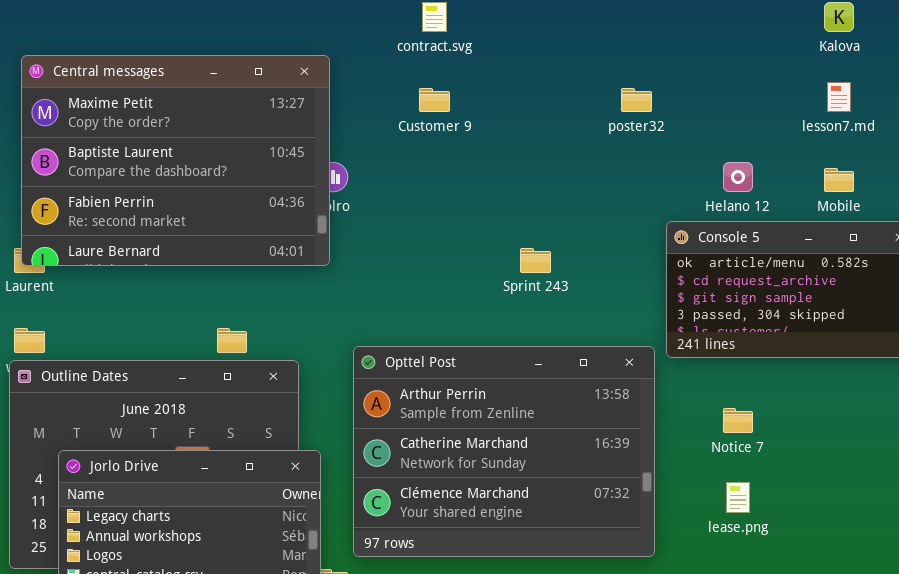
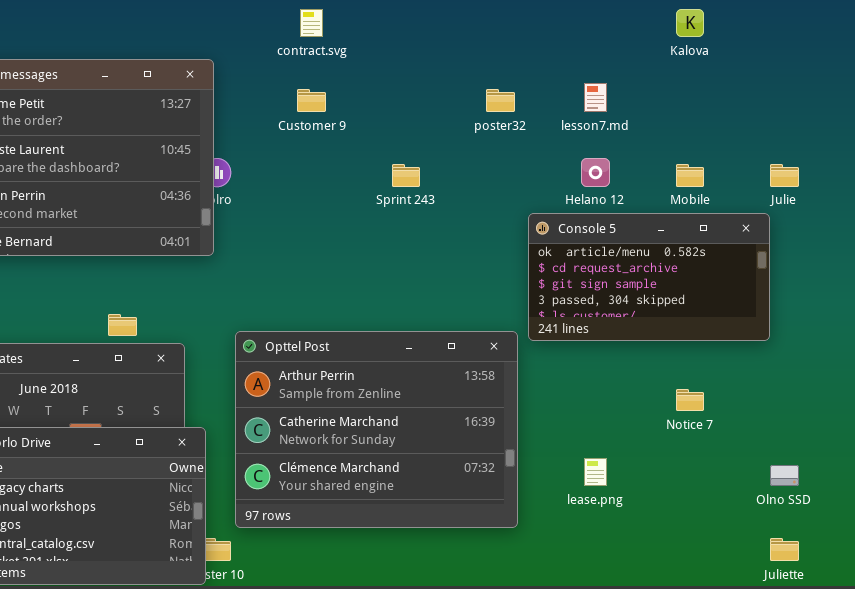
lesson7.md: [827,82,851,112] -> [584,83,607,112], moved
Sprint 243: [520,248,551,273] -> [392,164,420,187], moved
Notice 7: [723,408,753,433] -> [676,389,704,411], moved

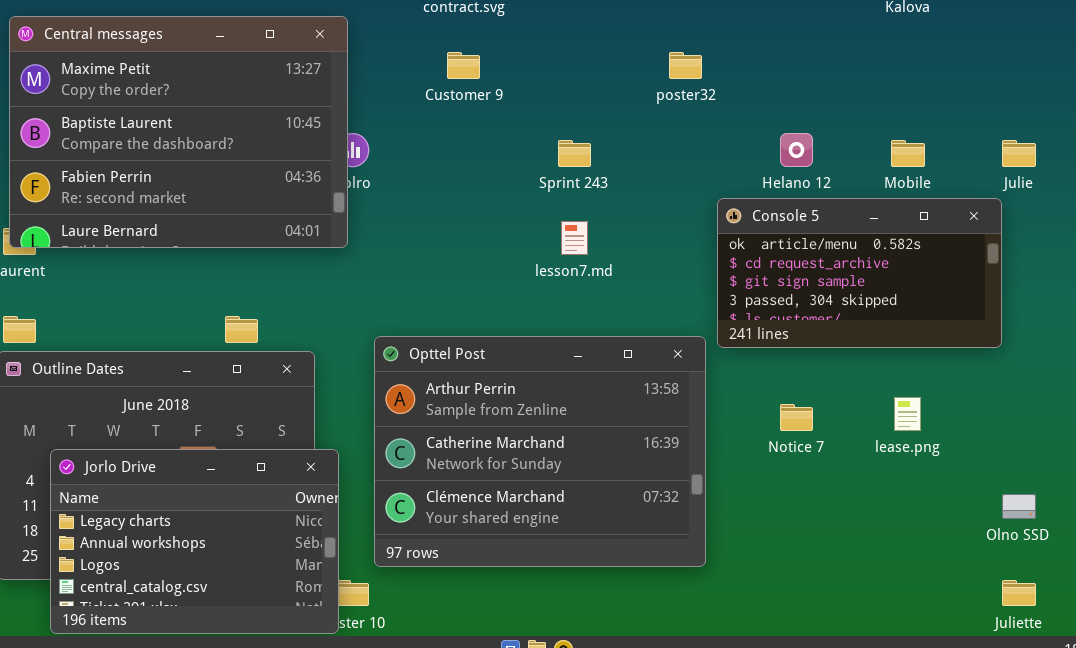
lesson7.md: [584,83,607,112] -> [561,221,588,255], moved
Notice 7: [676,389,704,411] -> [780,404,813,431], moved
lease.png: [584,458,607,486] -> [894,397,921,431], moved

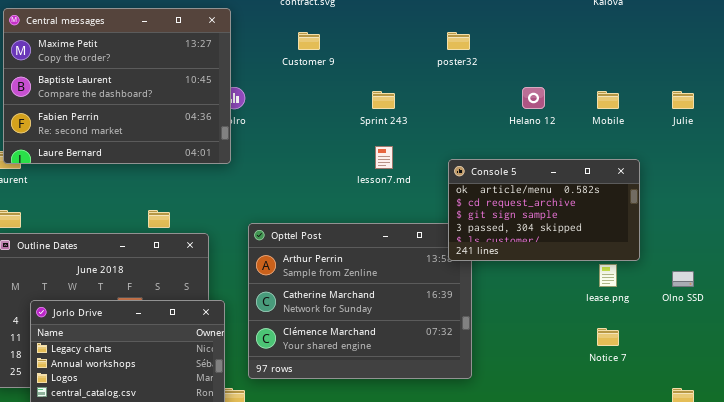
Console 5: [717,198,1002,348] -> [448,159,640,261], moved
Notice 7: [780,404,813,431] -> [597,328,619,346], moved
Olno SSD: [1002,494,1036,519] -> [672,271,694,287], moved

